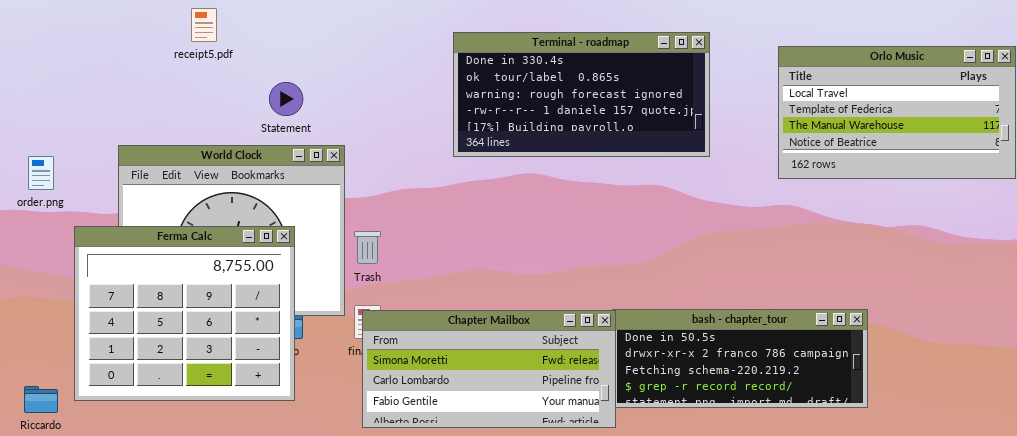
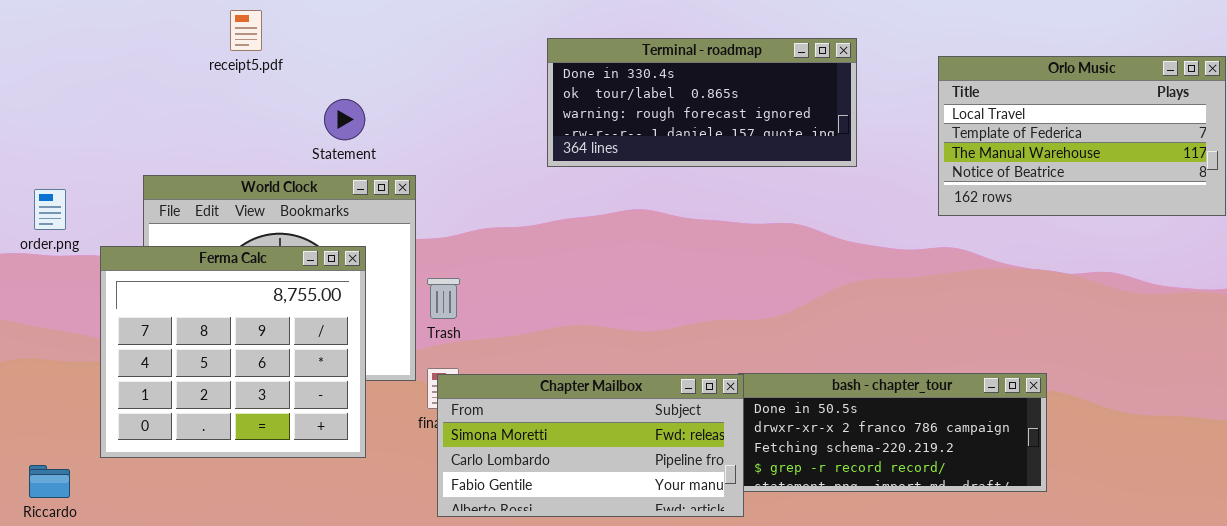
Terminal - roadmap: [453,32,710,157] -> [547,38,857,167], resized
Ferma Calc: [74,226,295,401] -> [100,246,366,458], moved

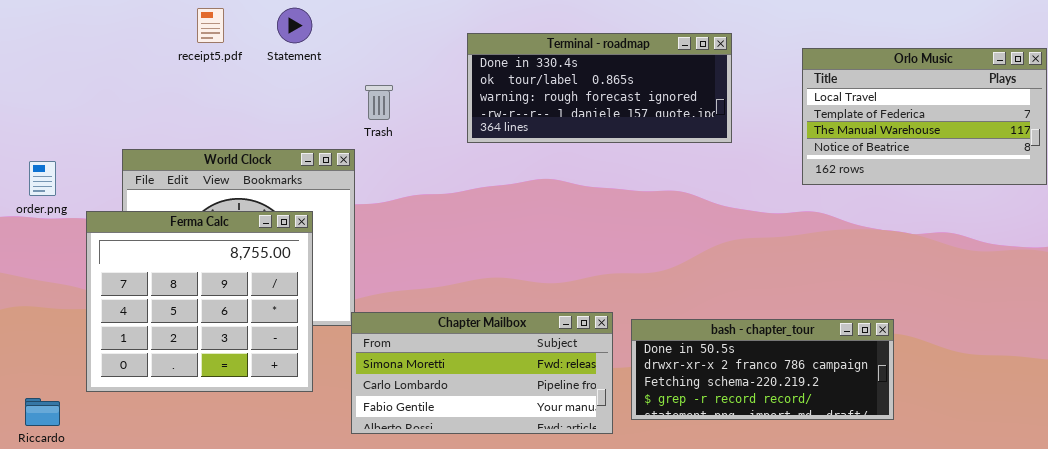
Statement: [324,99,365,140] -> [277,8,312,43], moved
Trash: [427,278,460,319] -> [365,85,393,120], moved
Chapter Mailbox: [437,374,744,517] -> [351,312,613,434], moved

